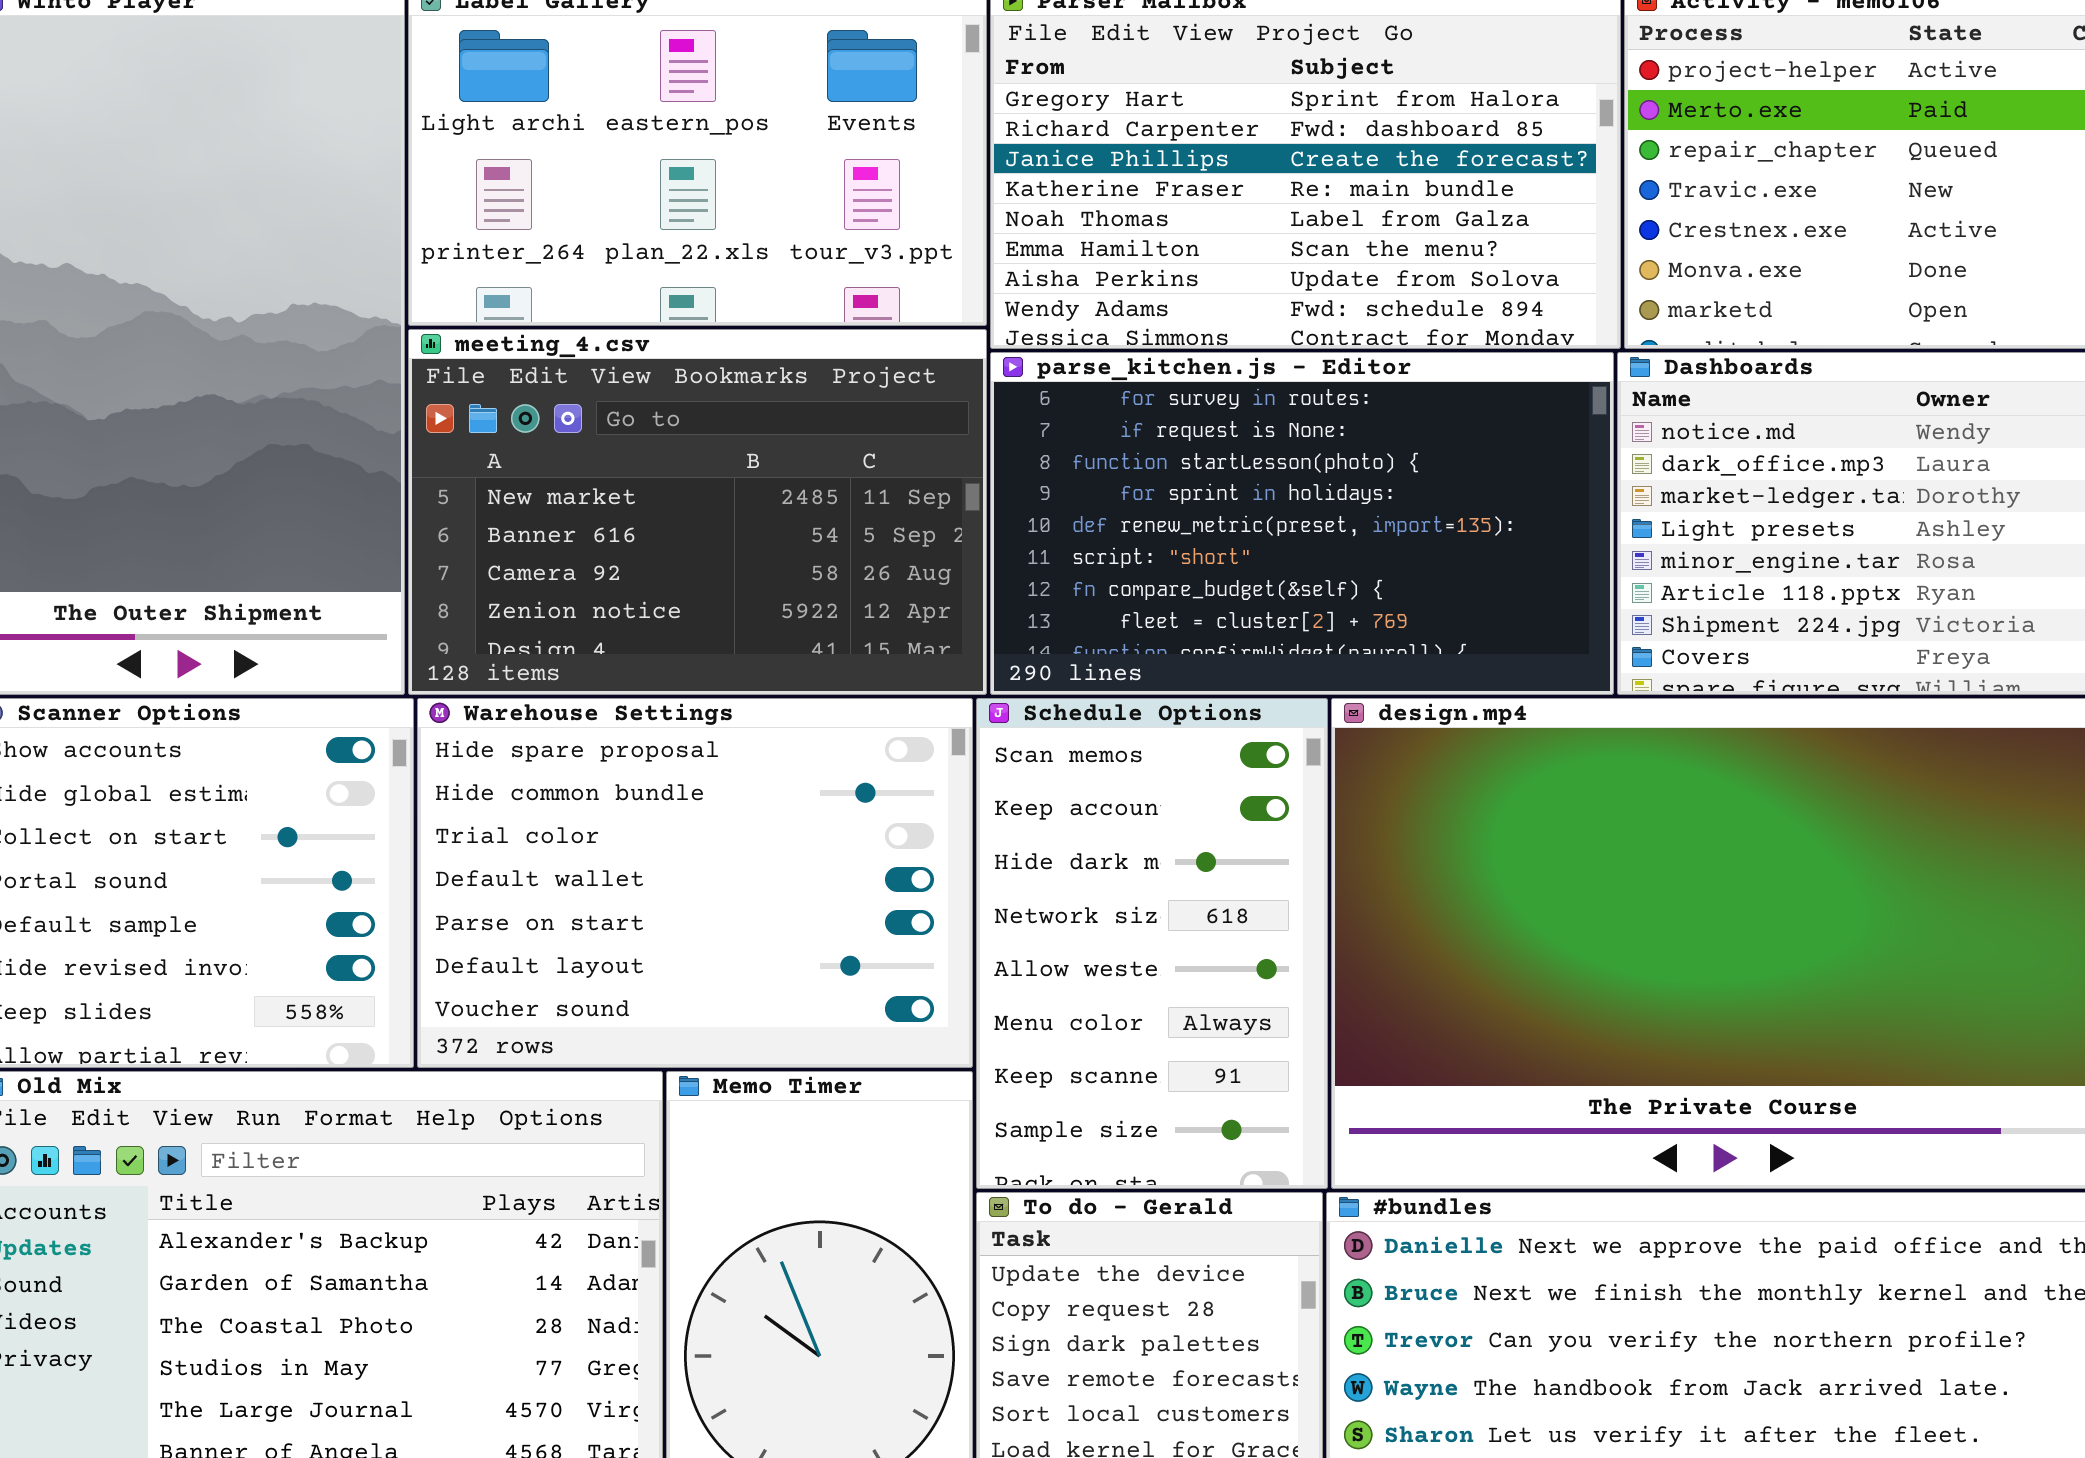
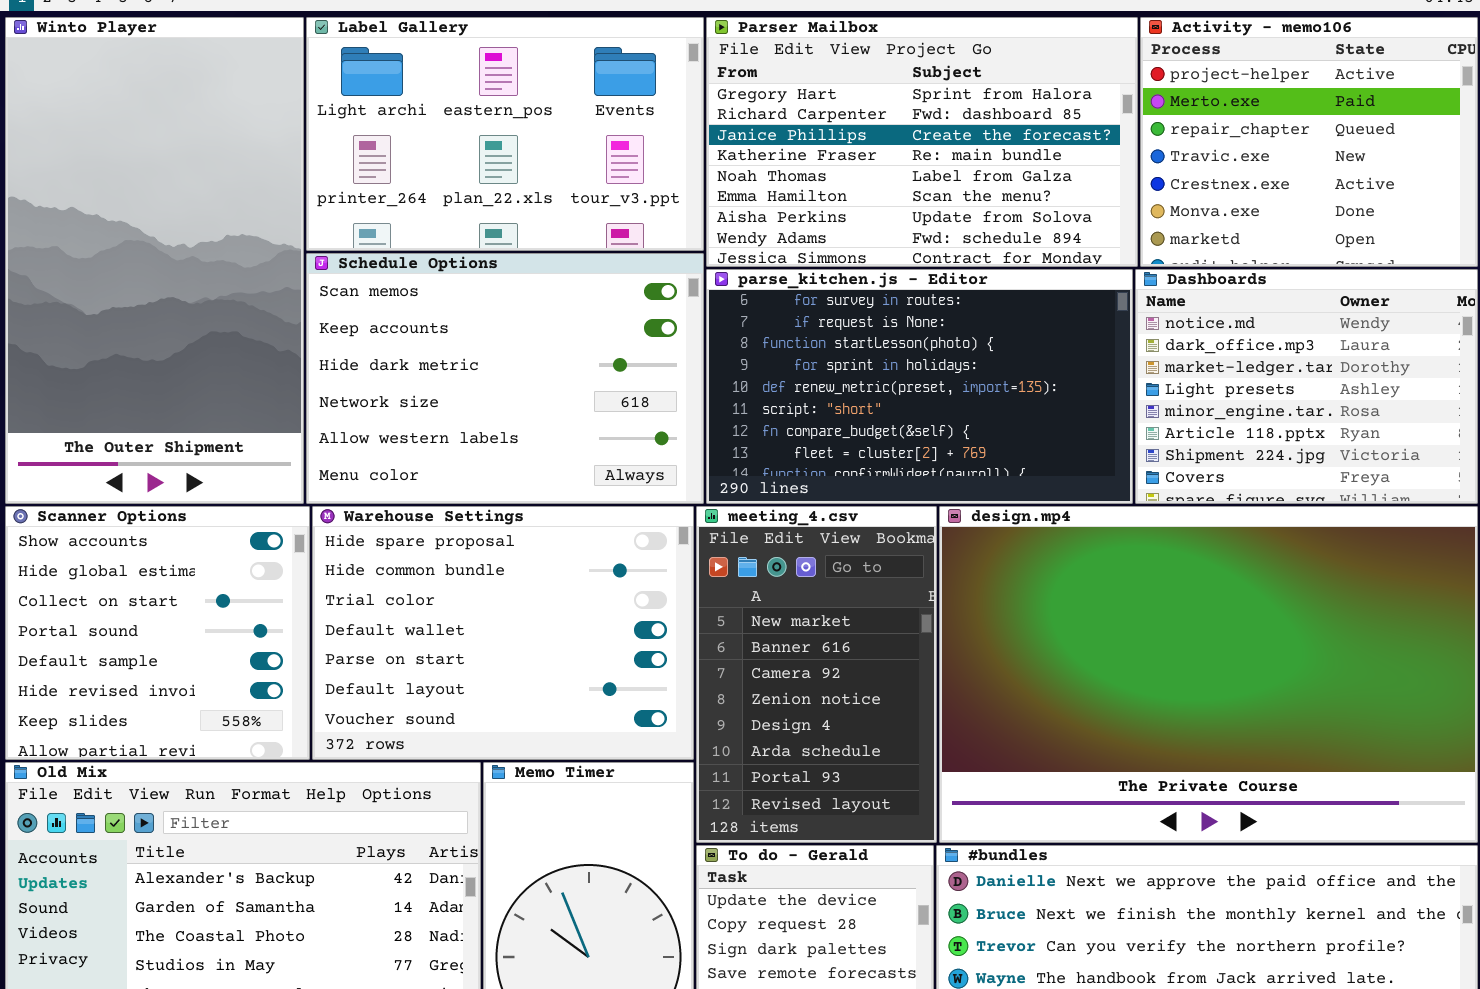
meeting_4.csv: [408,329,987,695] -> [696,506,937,843], moved, resized
Schedule Options: [976,698,1328,1189] -> [306,253,704,504], moved, resized

